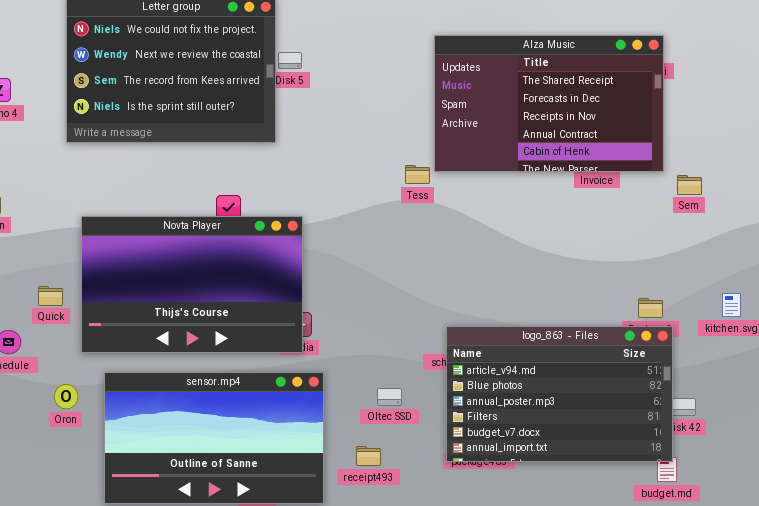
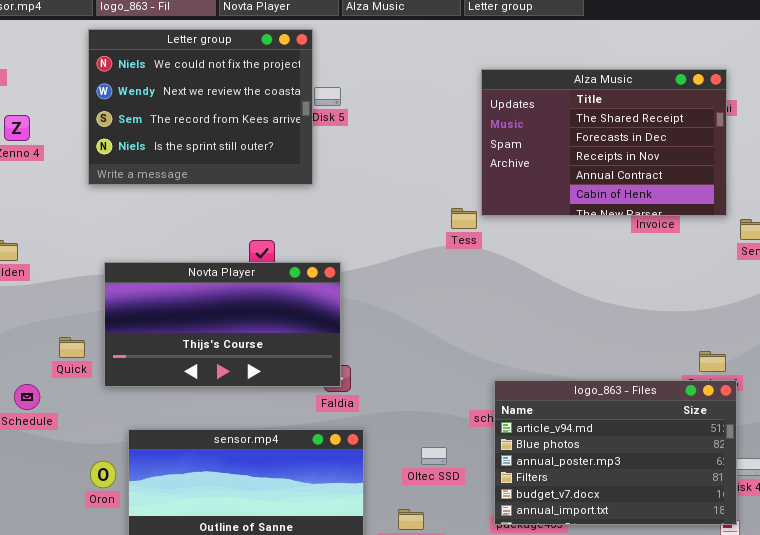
Novta Player: [81,216,303,353] -> [104,262,341,387], resized
Oron: [54,384,78,409] -> [90,461,116,488], moved

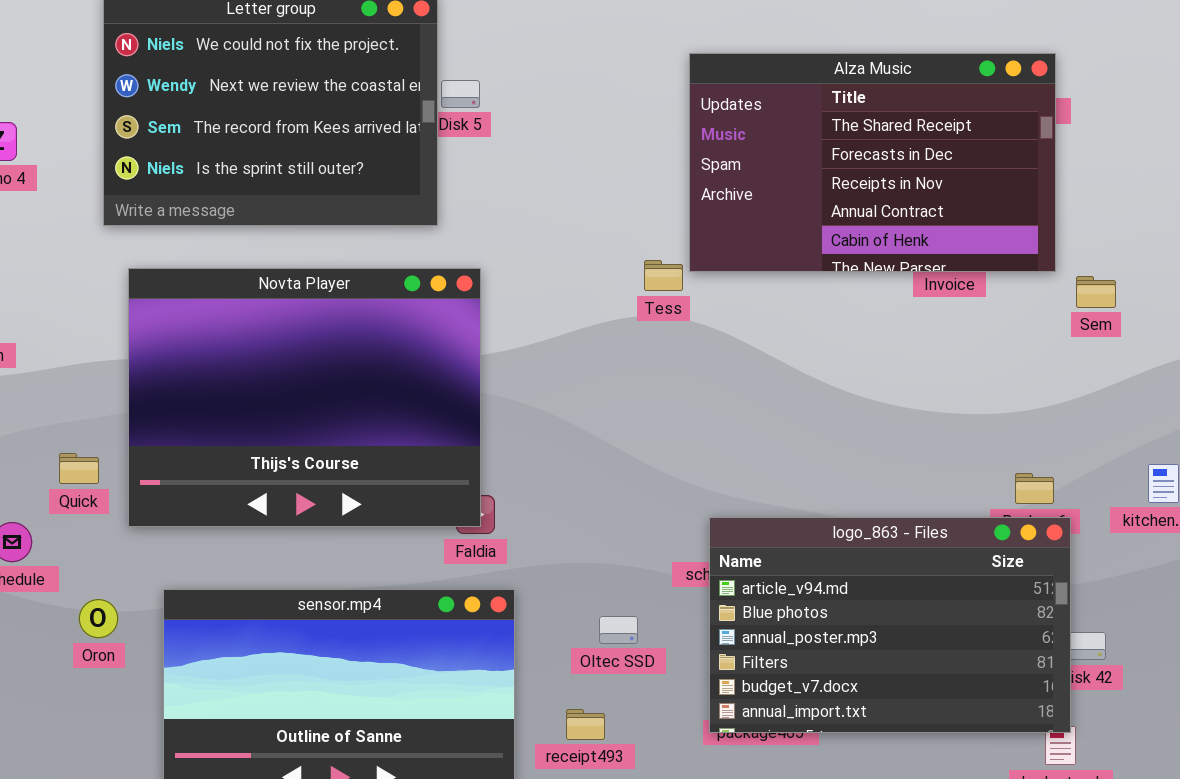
Novta Player: [104,262,341,387] -> [128,268,481,527], resized
Oron: [90,461,116,488] -> [79,599,118,638], moved

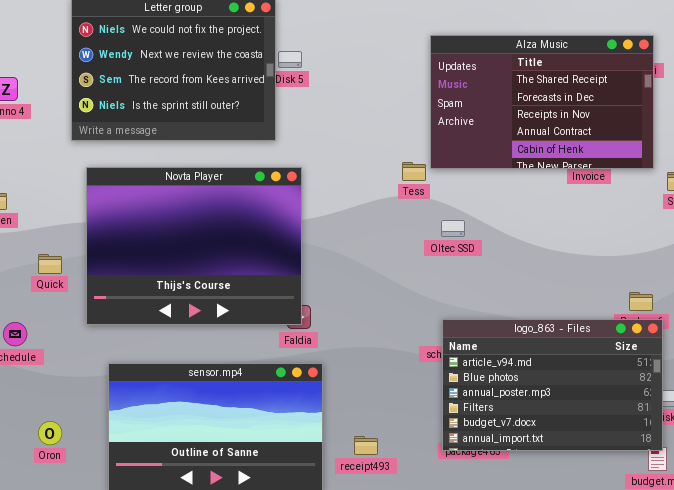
Quick: [59,453,99,484] -> [38,254,62,274], moved
Oron: [79,599,118,638] -> [38,421,62,445], moved
Oltec SSD: [599,616,638,644] -> [441,220,465,237], moved

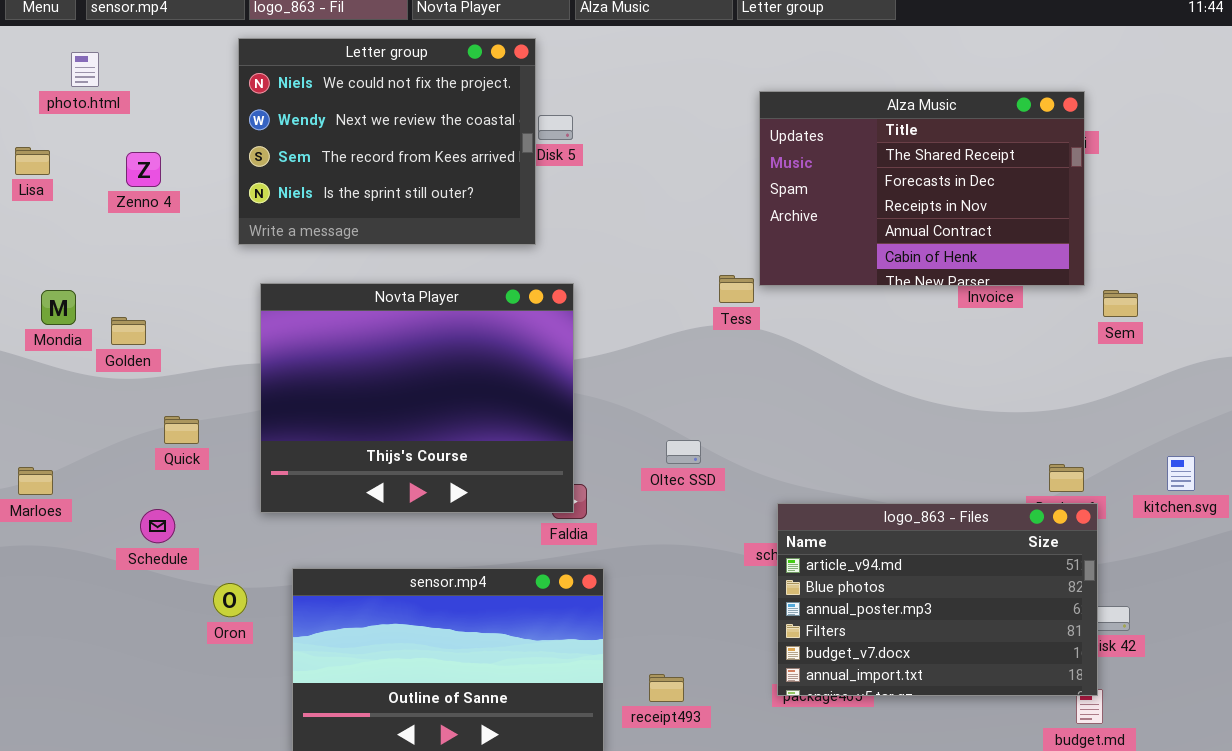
Oltec SSD: [441,220,465,237] -> [666,440,701,464], moved
Quick: [38,254,62,274] -> [164,416,199,444], moved
Oron: [38,421,62,445] -> [213,583,247,617], moved

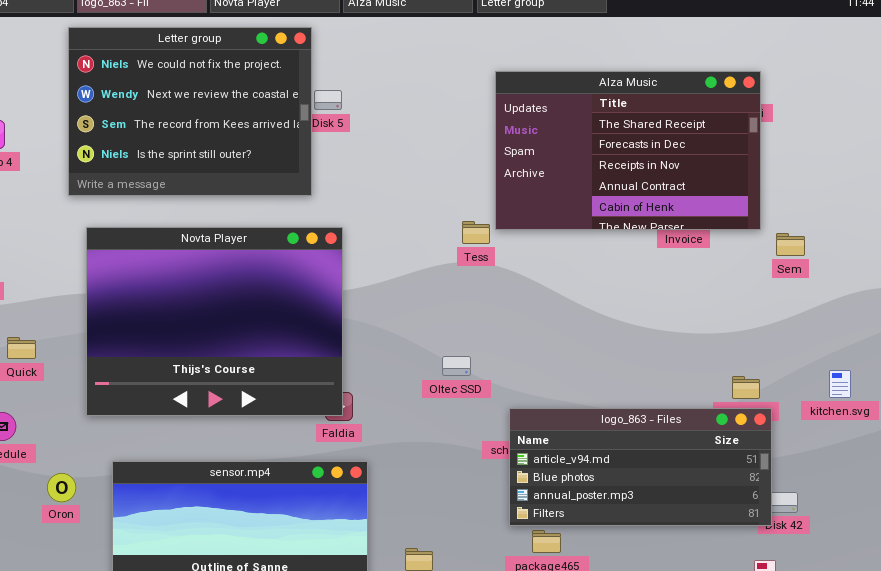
Oltec SSD: [666,440,701,464] -> [442,356,471,376], moved
logo_863 - Files: [777,503,1098,696] -> [509,408,772,526], resized

